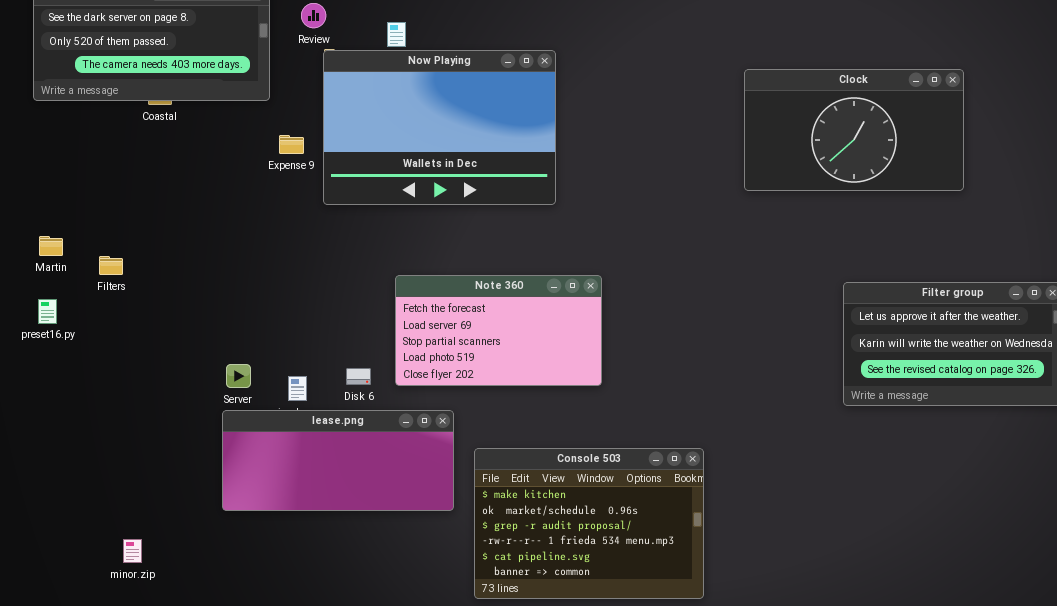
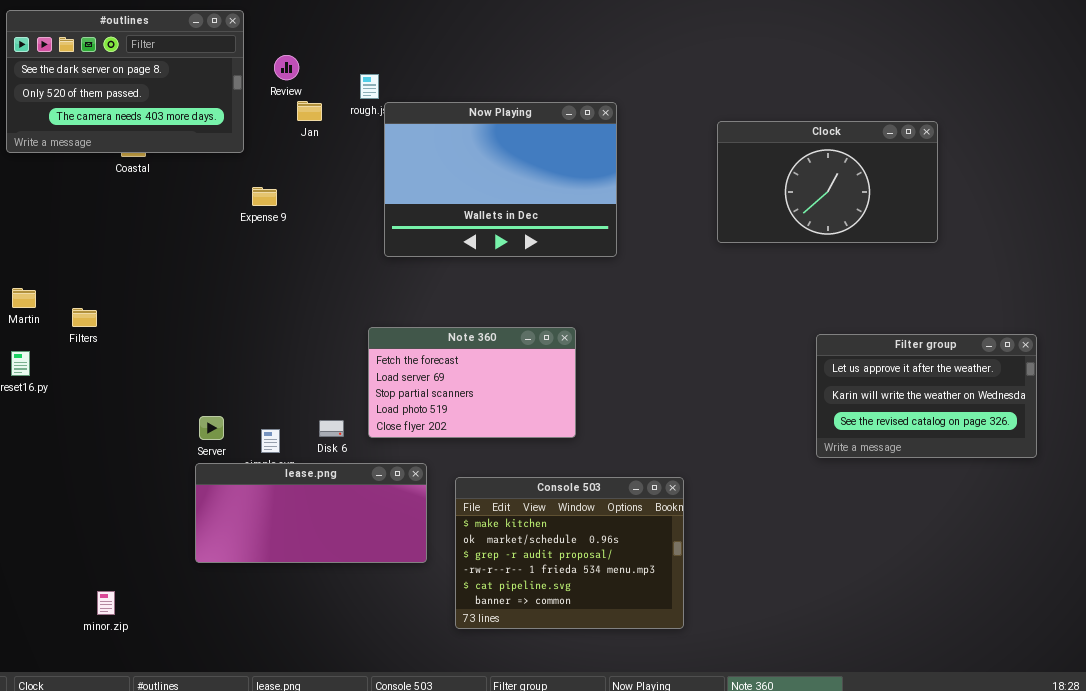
Now Playing: [323,50,556,205] -> [384,102,617,257], moved
Console 503: [474,448,704,599] -> [455,477,684,629], moved

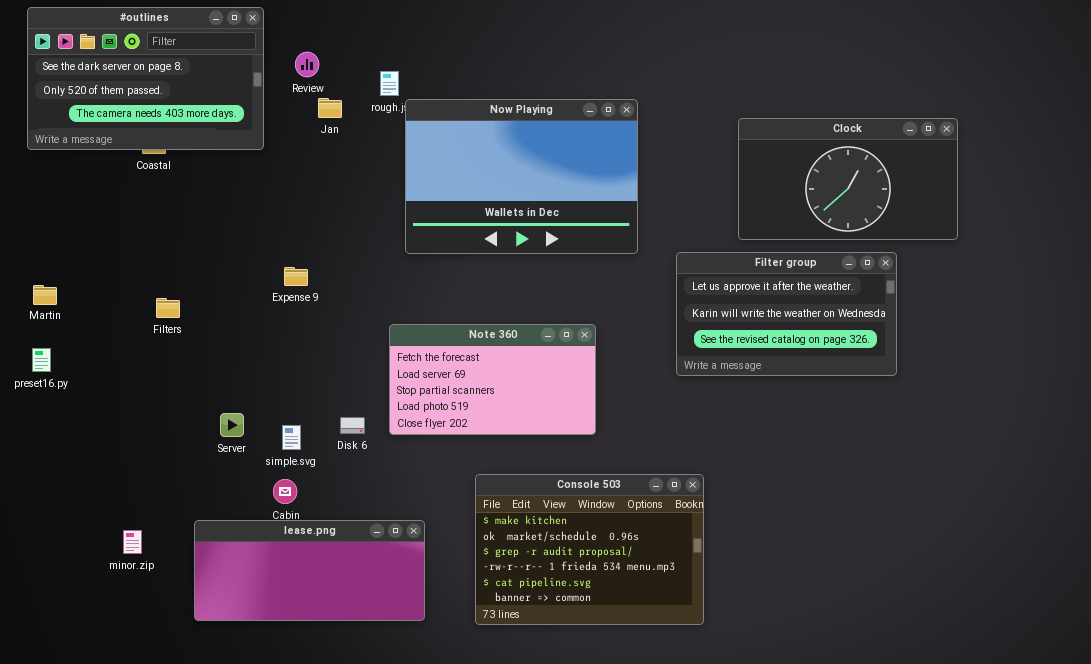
Expense 9: [252,187,277,206] -> [284,267,308,286], moved
Filters: [72,308,97,327] -> [156,298,180,318], moved
Filter group: [816,334,1037,458] -> [676,252,897,376], moved
lease.png: [195,463,427,563] -> [194,520,425,621], moved
minor.zip: [97,591,115,615] -> [123,530,142,554], moved

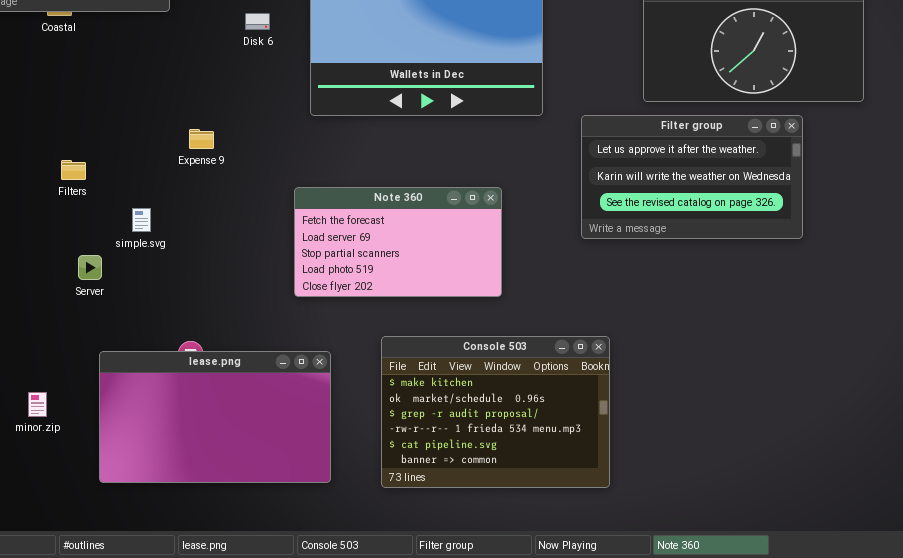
Server: [220,413,244,437] -> [78,255,102,280], moved
Disk 6: [340,417,365,434] -> [245,13,270,30], moved
simple.svg: [282,425,301,450] -> [132,208,151,232], moved
lease.png: [194,520,425,621] -> [99,351,331,483], resized

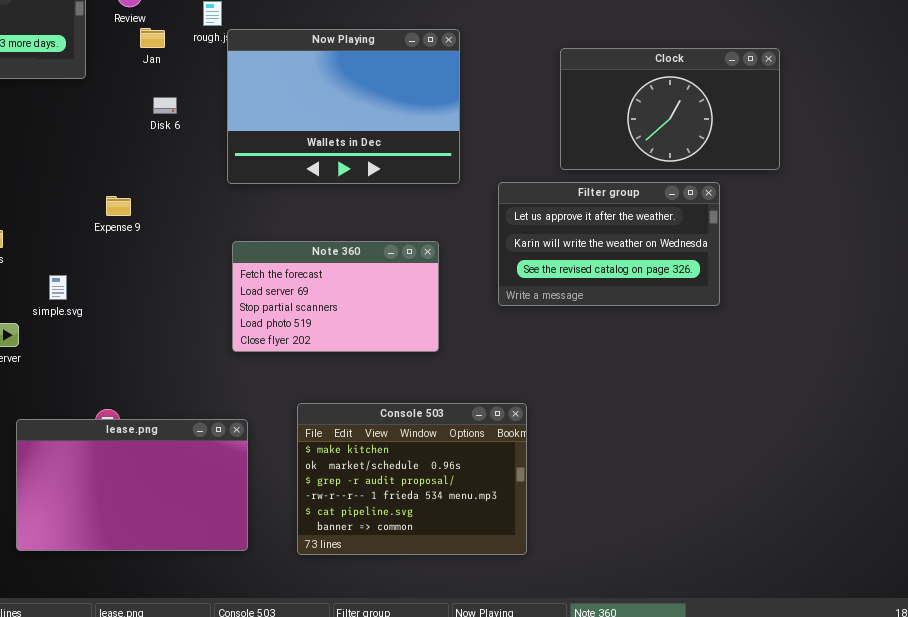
Disk 6: [245,13,270,30] -> [153,97,177,114], moved
Note 360: [294,187,502,297] -> [232,241,439,352], moved

